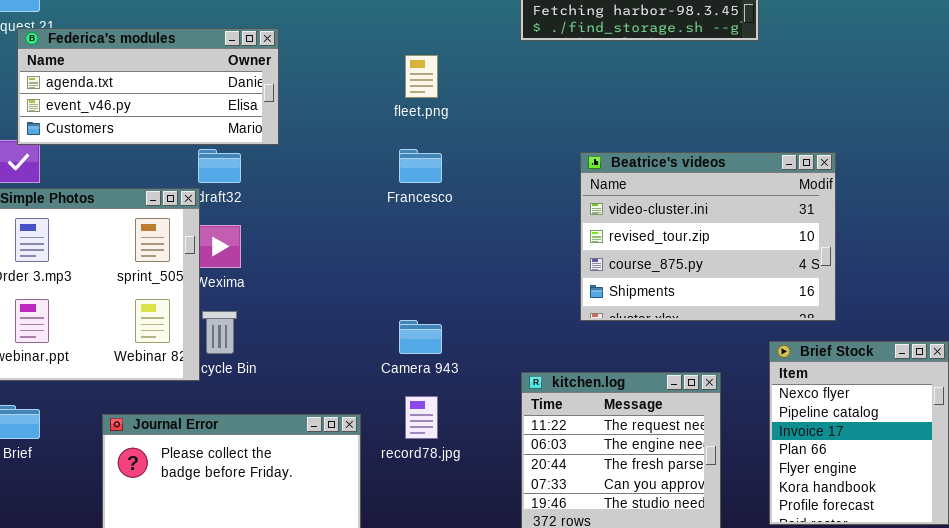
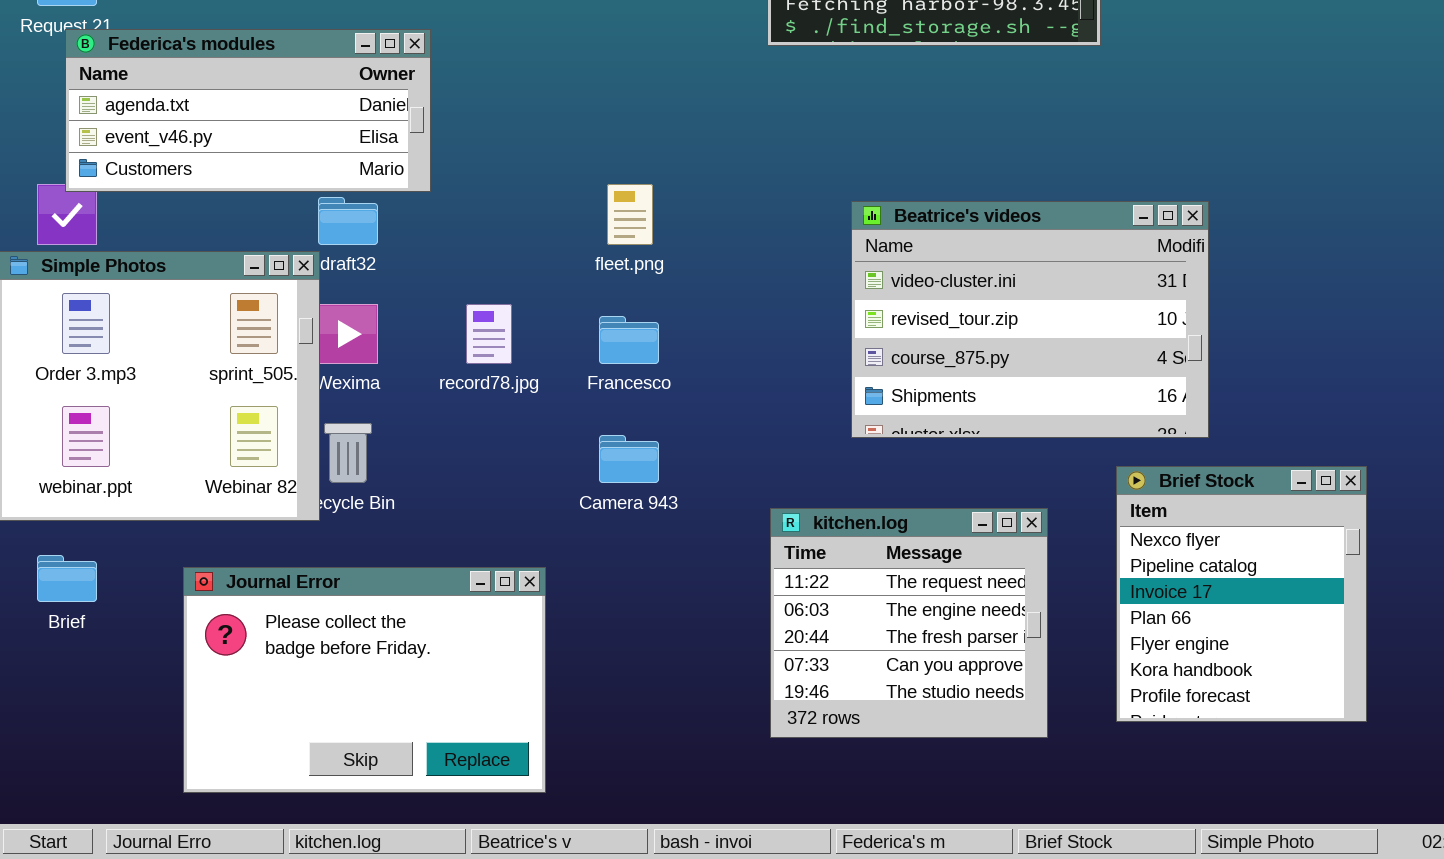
fleet.png: [405,55,438,98] -> [607,184,653,245], moved
Francesco: [399,149,442,183] -> [599,316,659,364], moved
record78.jpg: [405,396,438,439] -> [466,304,512,364], moved

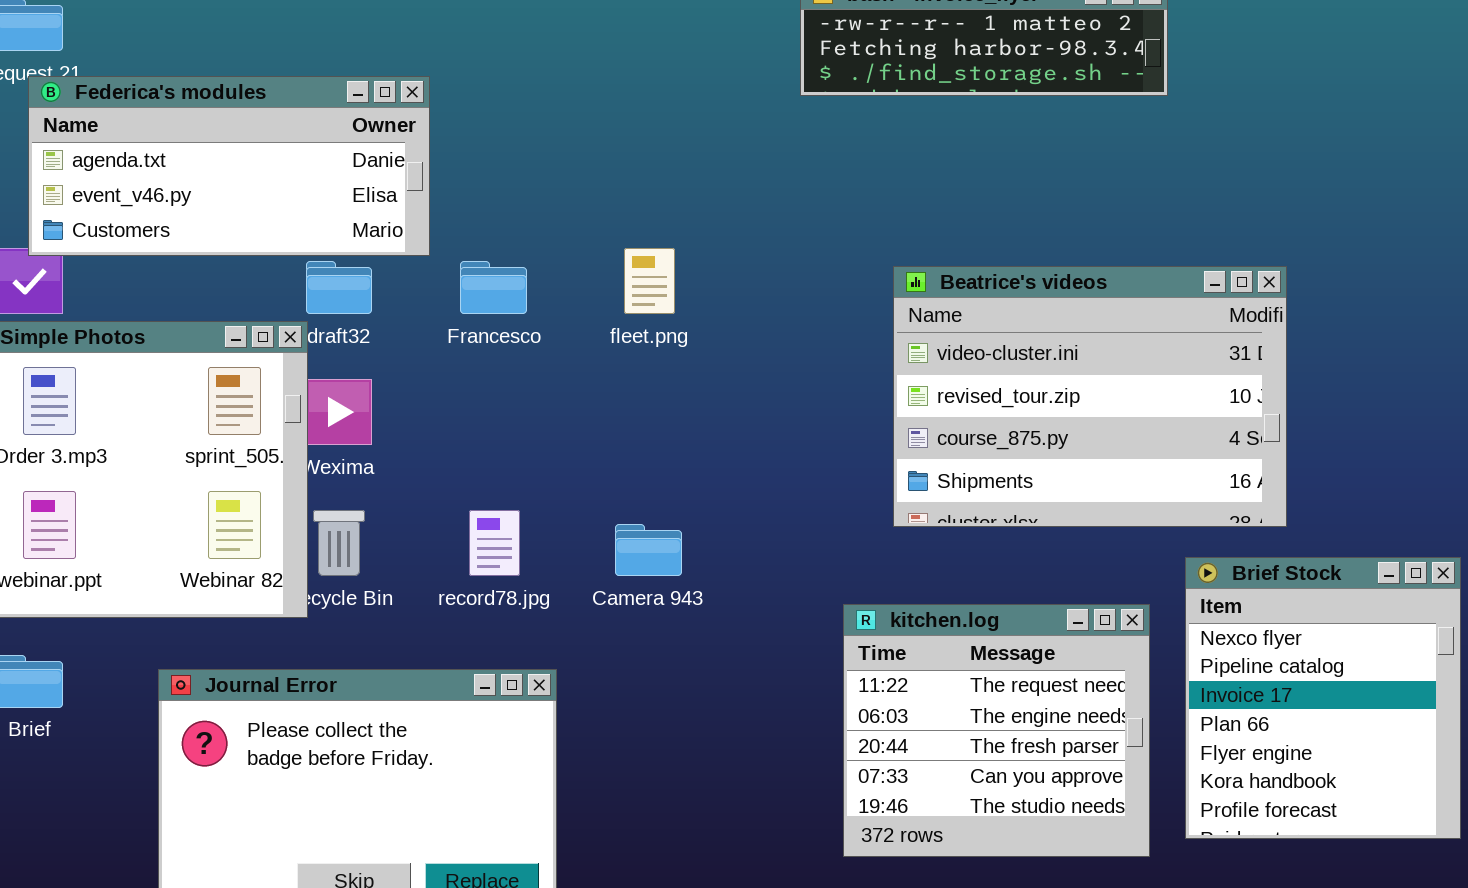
record78.jpg: [466,304,512,364] -> [469,510,520,576], moved
Francesco: [599,316,659,364] -> [460,261,527,314], moved
kitchen.log: [770,508,1048,738] -> [843,604,1150,857], moved

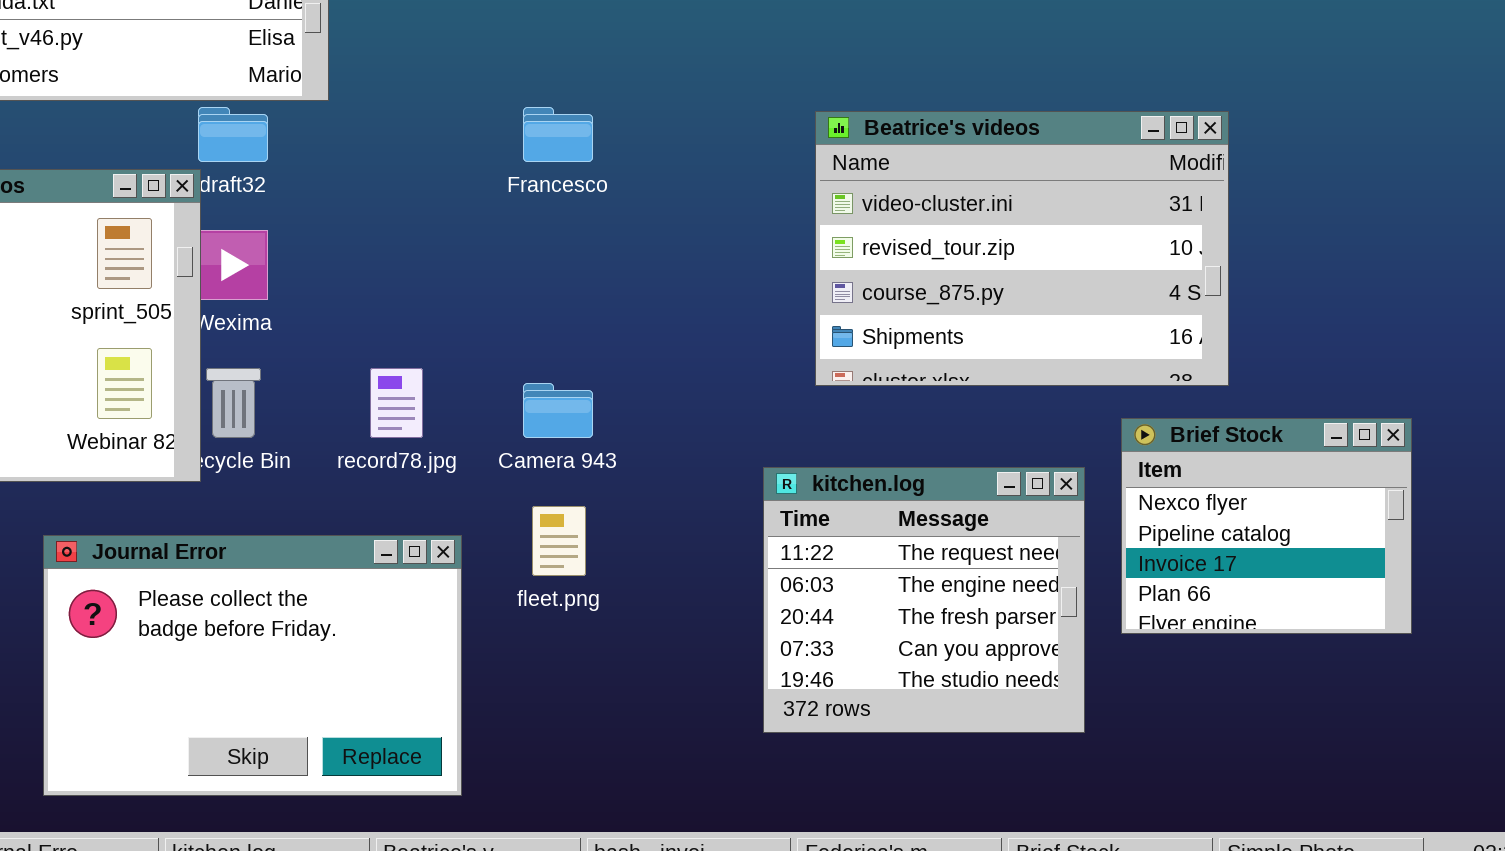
fleet.png: [624,248,675,314] -> [532,506,586,576], moved
Francesco: [460,261,527,314] -> [523,107,593,162], moved
Brief Stock: [1185,557,1461,839] -> [1121,418,1412,634], resized

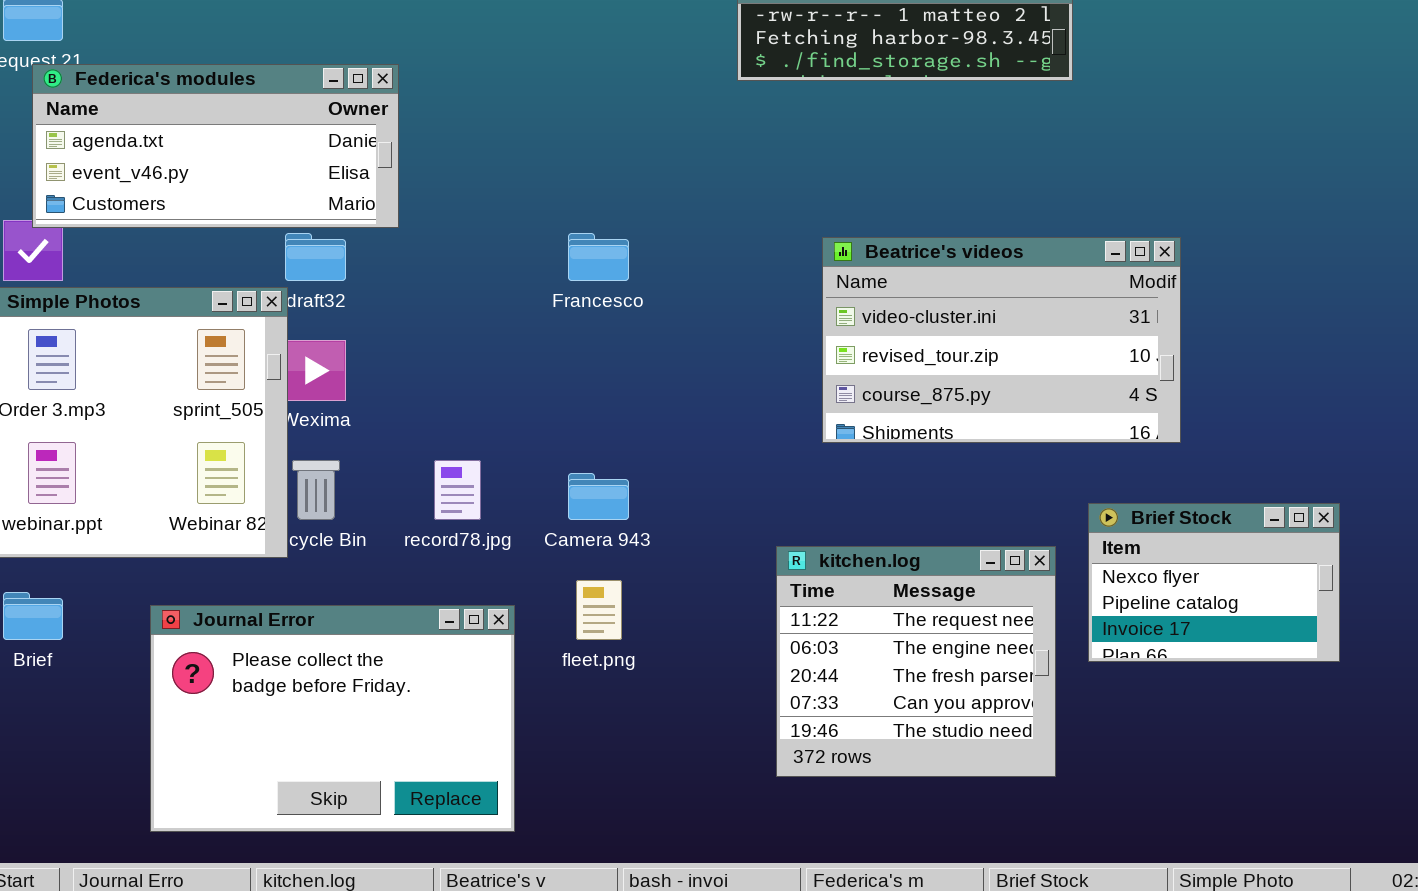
Beatrice's videos: [815,111,1229,386] -> [822,237,1181,443], resized
Brief Stock: [1121,418,1412,634] -> [1088,503,1340,662], resized

